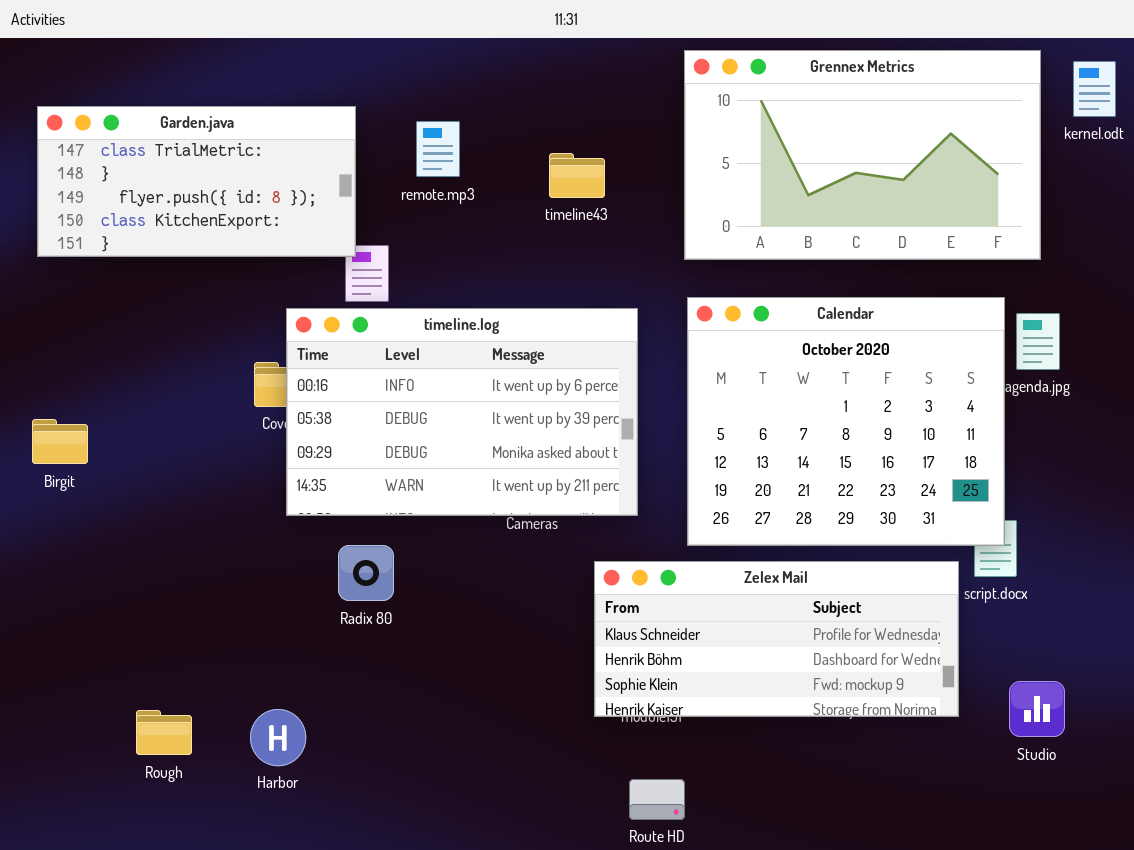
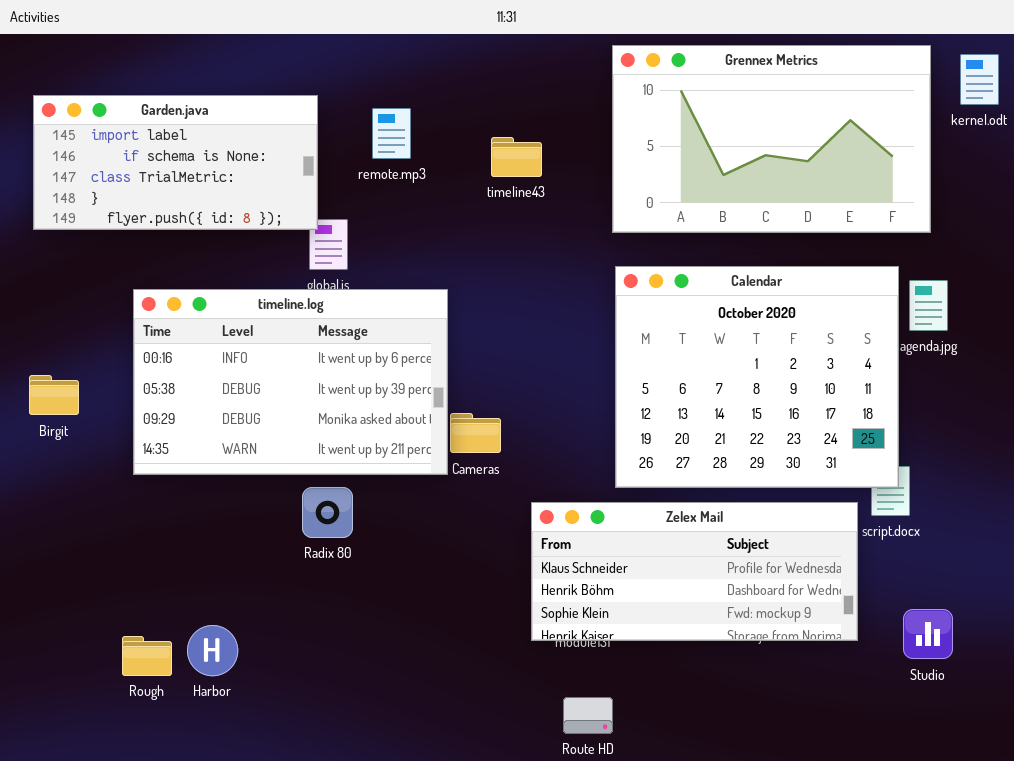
Garden.java: [37,106,356,257] -> [33,95,318,230], scrolled up 2 rows
timeline.log: [286,308,638,516] -> [133,289,448,475], moved
Harbor: [250,709,306,766] -> [187,625,238,676], moved

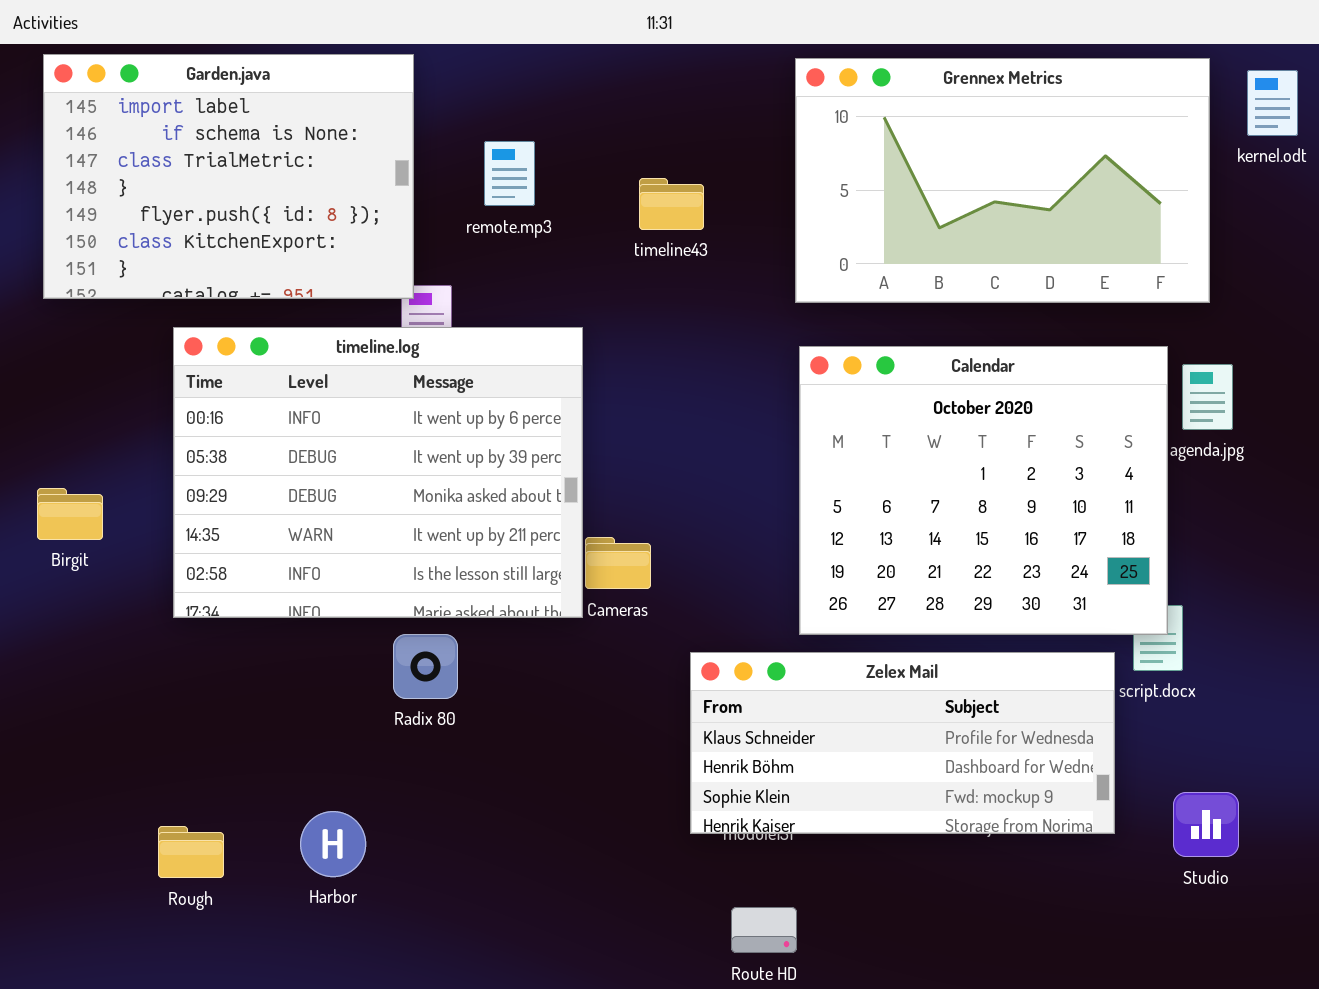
Garden.java: [33,95,318,230] -> [43,54,414,299], resized
timeline.log: [133,289,448,475] -> [173,327,583,618], resized
Harbor: [187,625,238,676] -> [300,811,366,877], moved

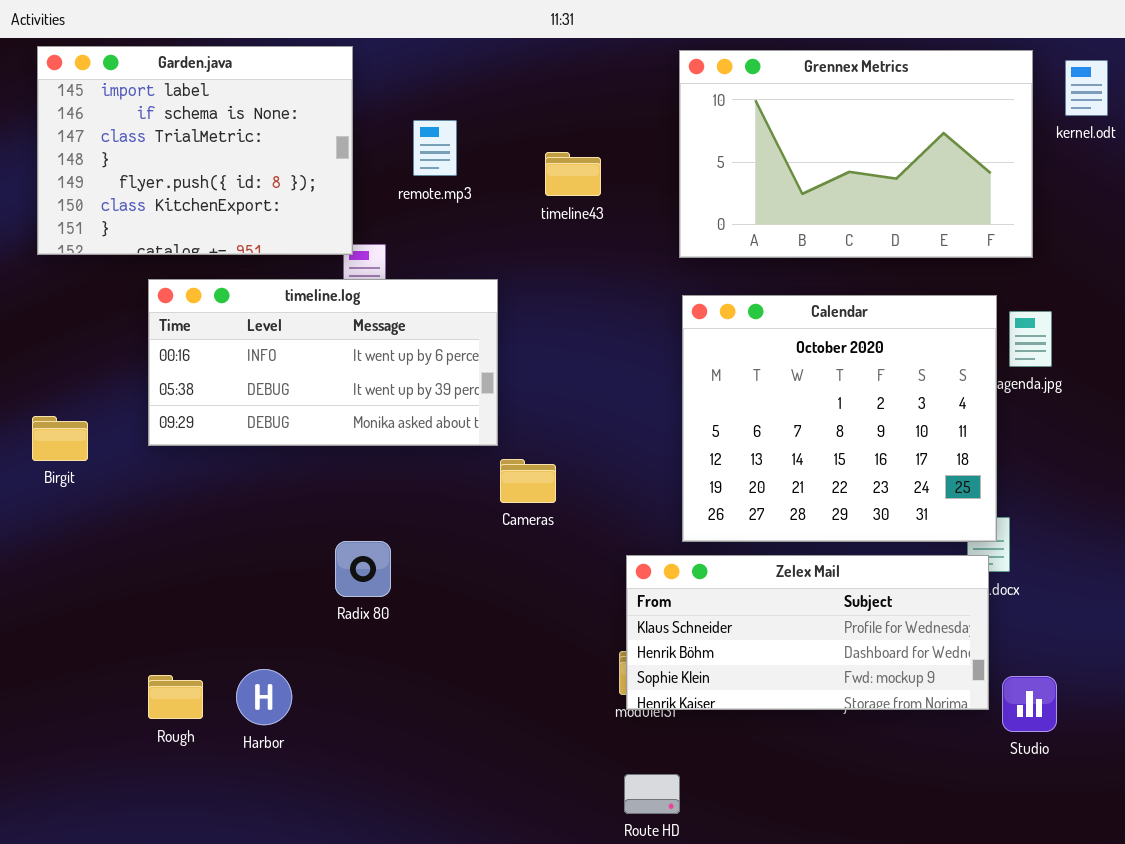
timeline.log: [173,327,583,618] -> [148,279,498,446], resized
Zelex Mail: [690,652,1115,834] -> [626,555,989,710], moved
Harbor: [300,811,366,877] -> [236,669,292,725], moved
Rough: [158,826,224,878] -> [148,675,203,719], moved

